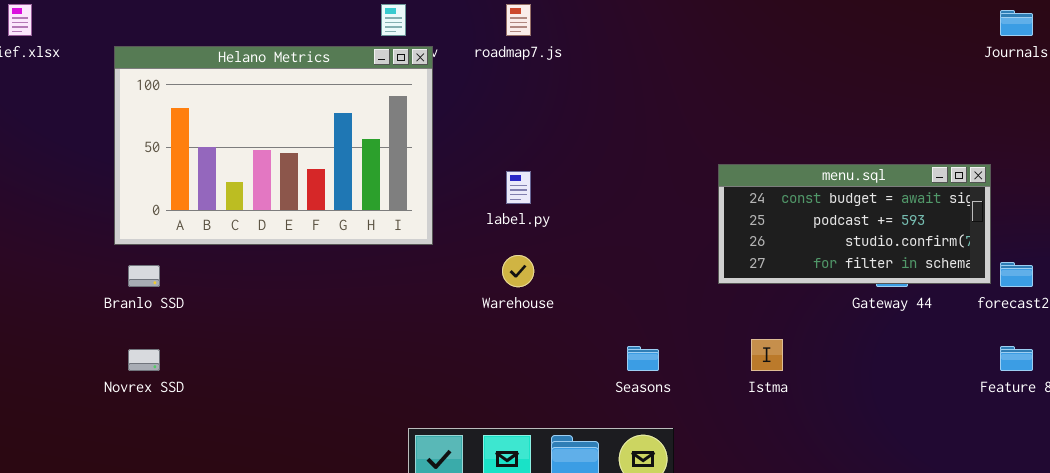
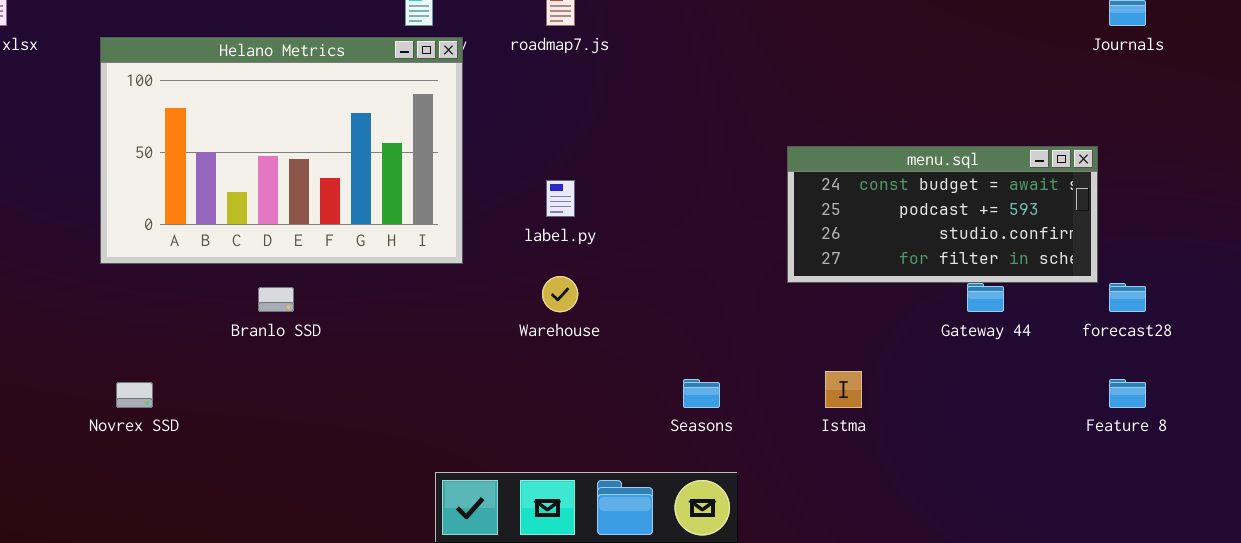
menu.sql: [718,164,991,284] -> [787,146,1098,283], moved
Branlo SSD: [128,265,160,287] -> [258,287,294,312], moved

